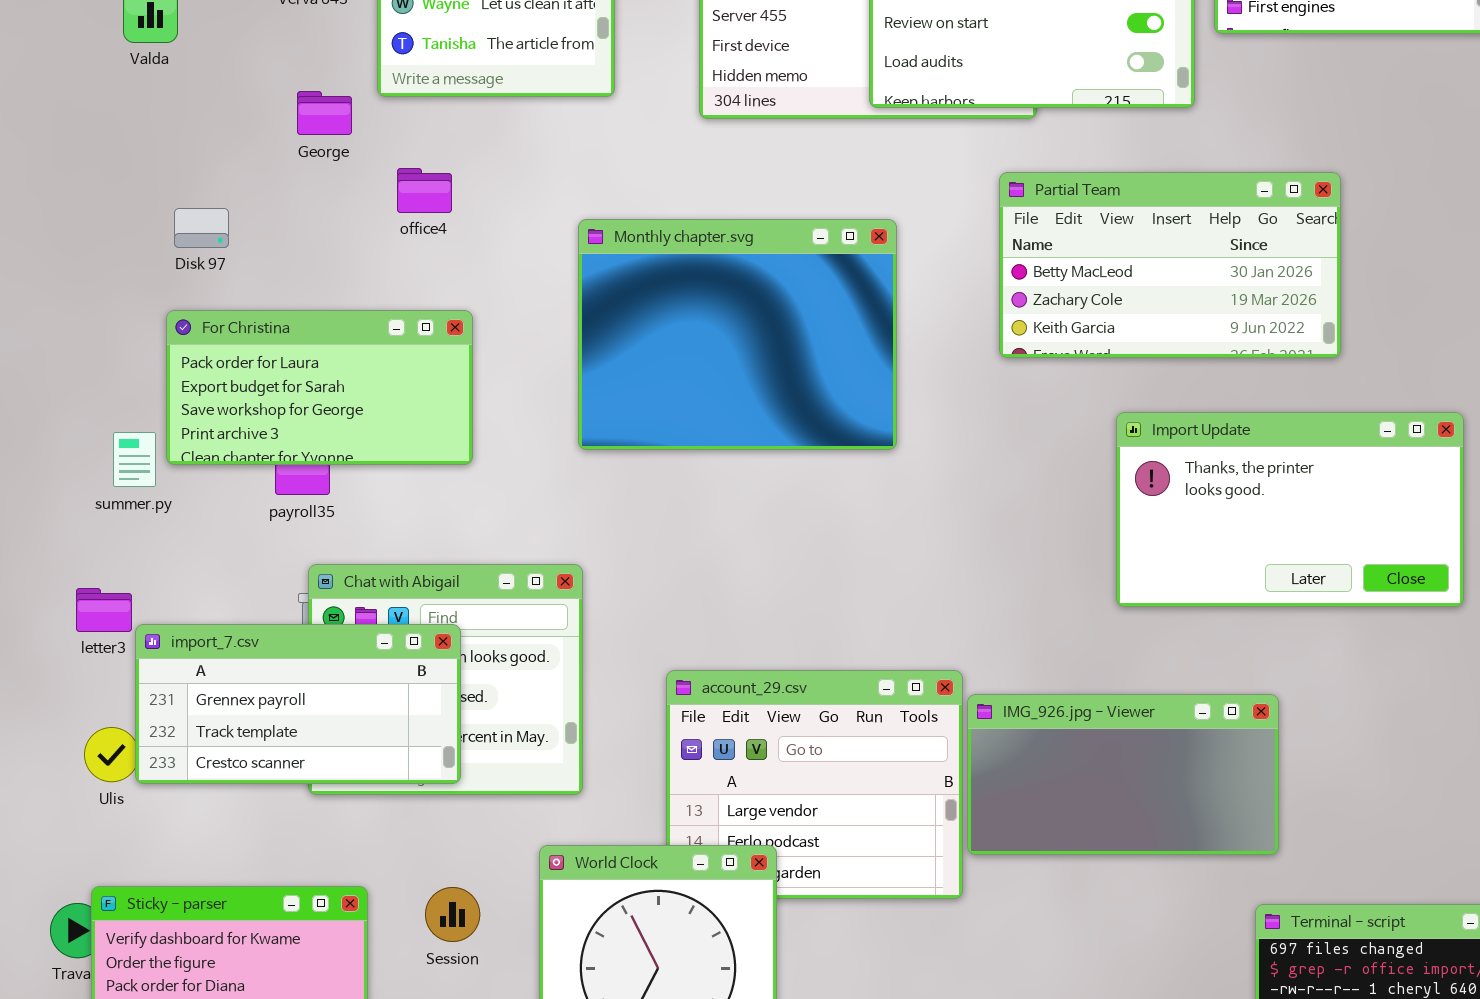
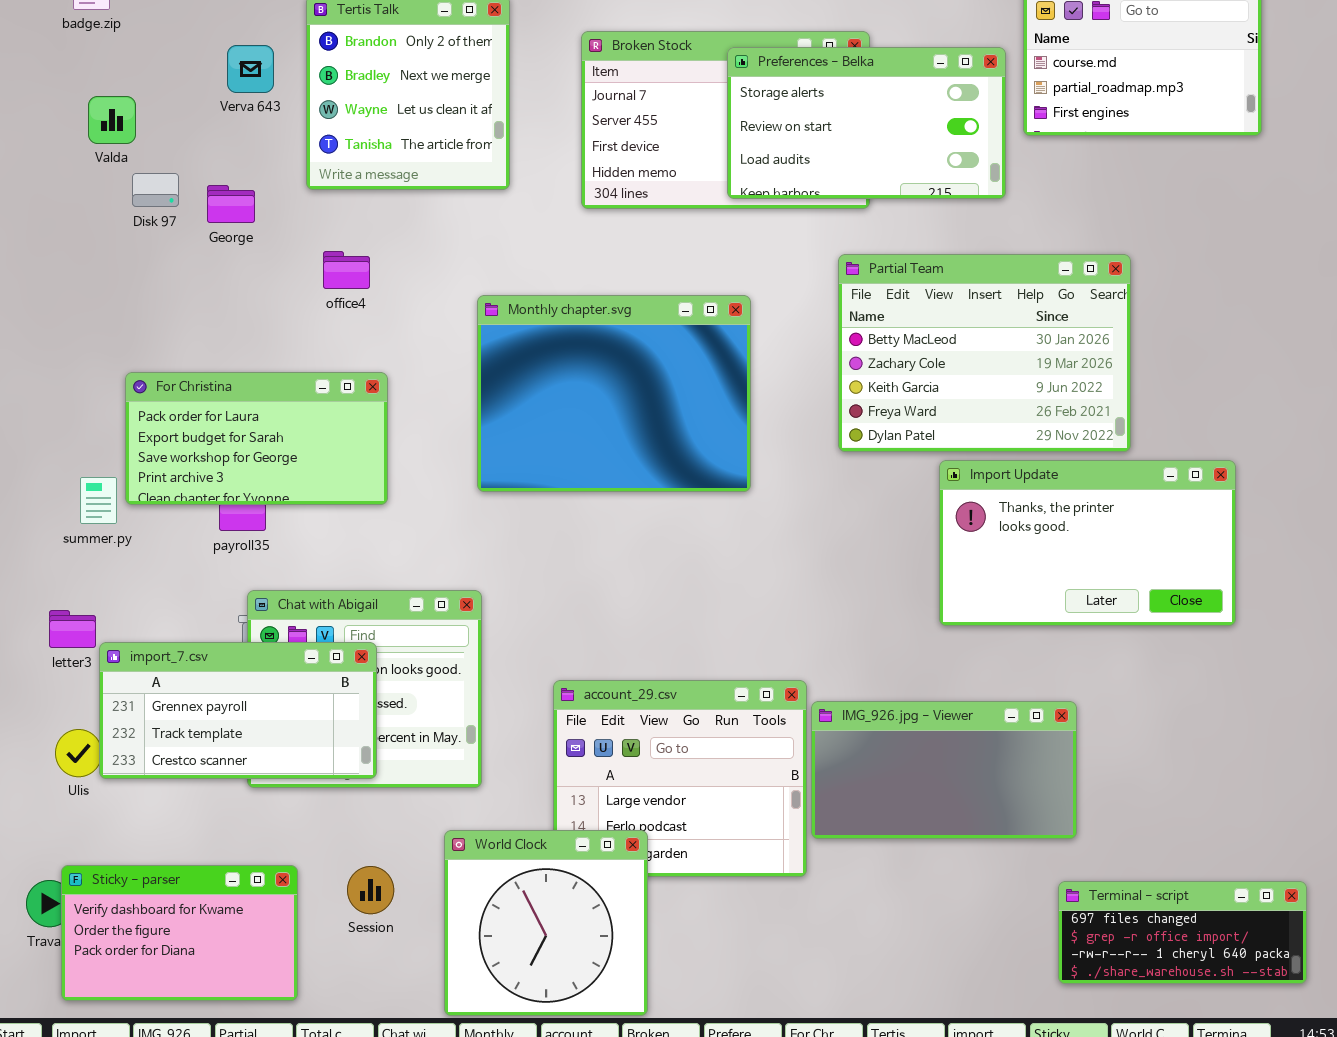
George: [297,91,352,135] -> [207,185,255,223], moved
Partial Team: [999,172,1341,358] -> [838,254,1131,452], resized
Disk 97: [174,208,229,248] -> [132,173,179,207], moved

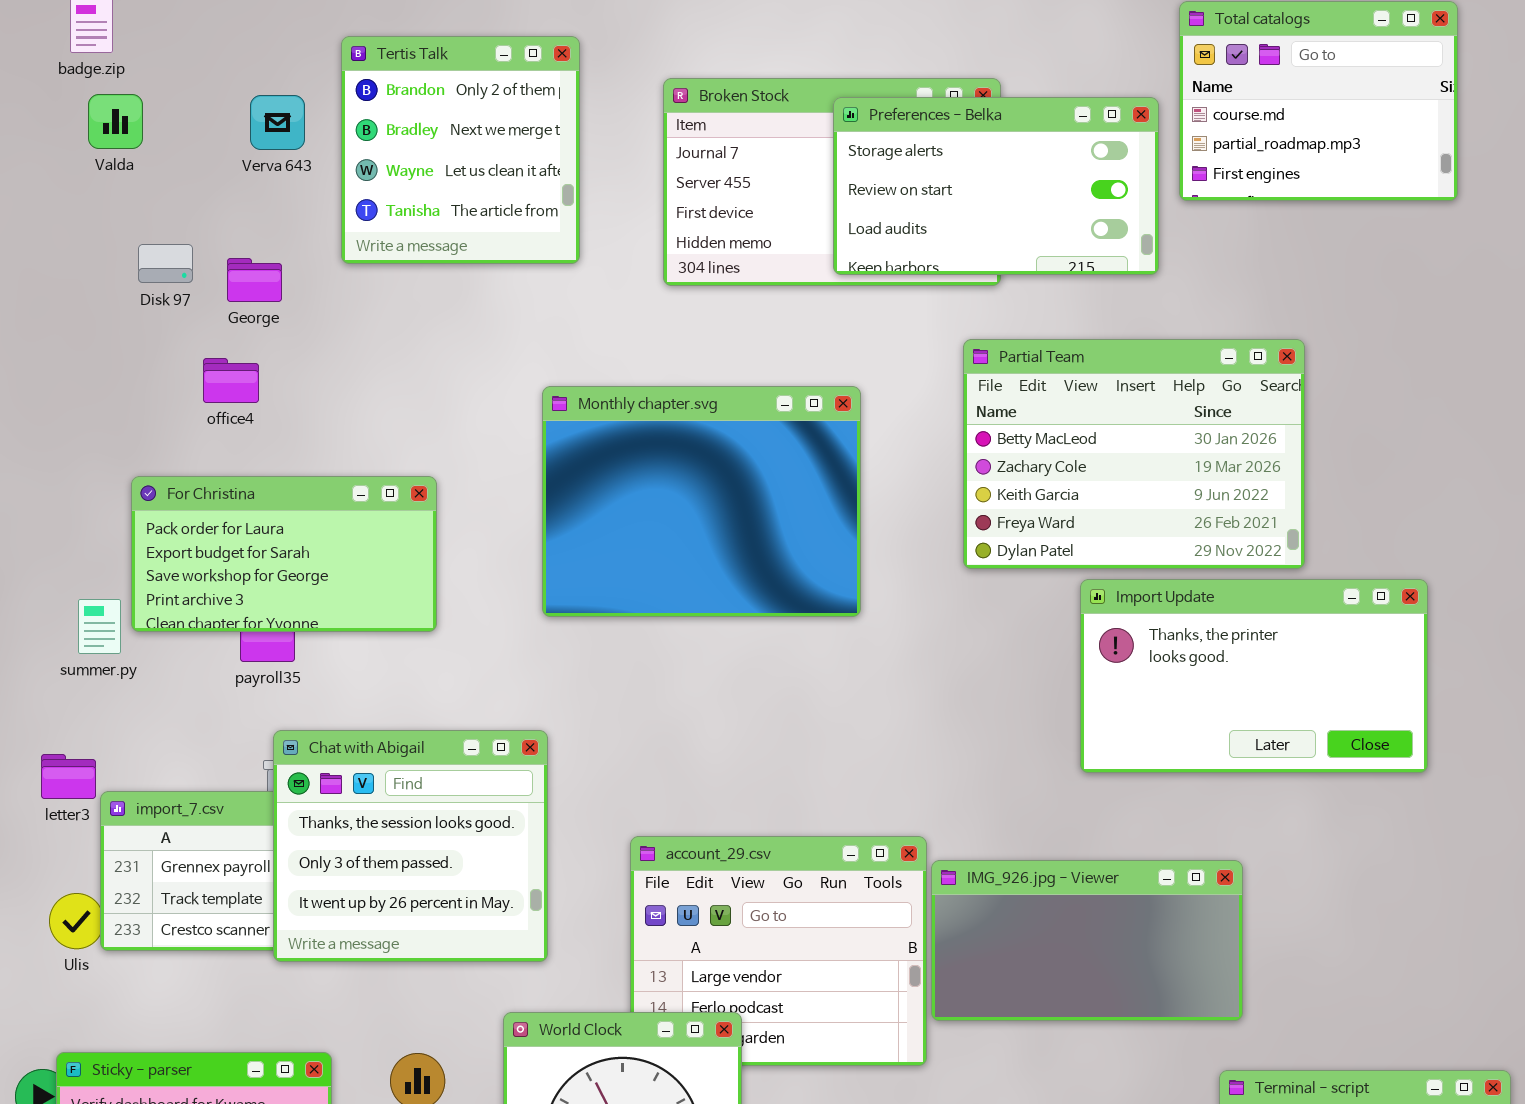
Valda: [88,96,136,144] -> [88,94,143,149], moved
office4: [323,251,370,289] -> [203,358,259,403], moved
Chat with Abigail: [247,590,482,788] -> [273,730,548,962], raised

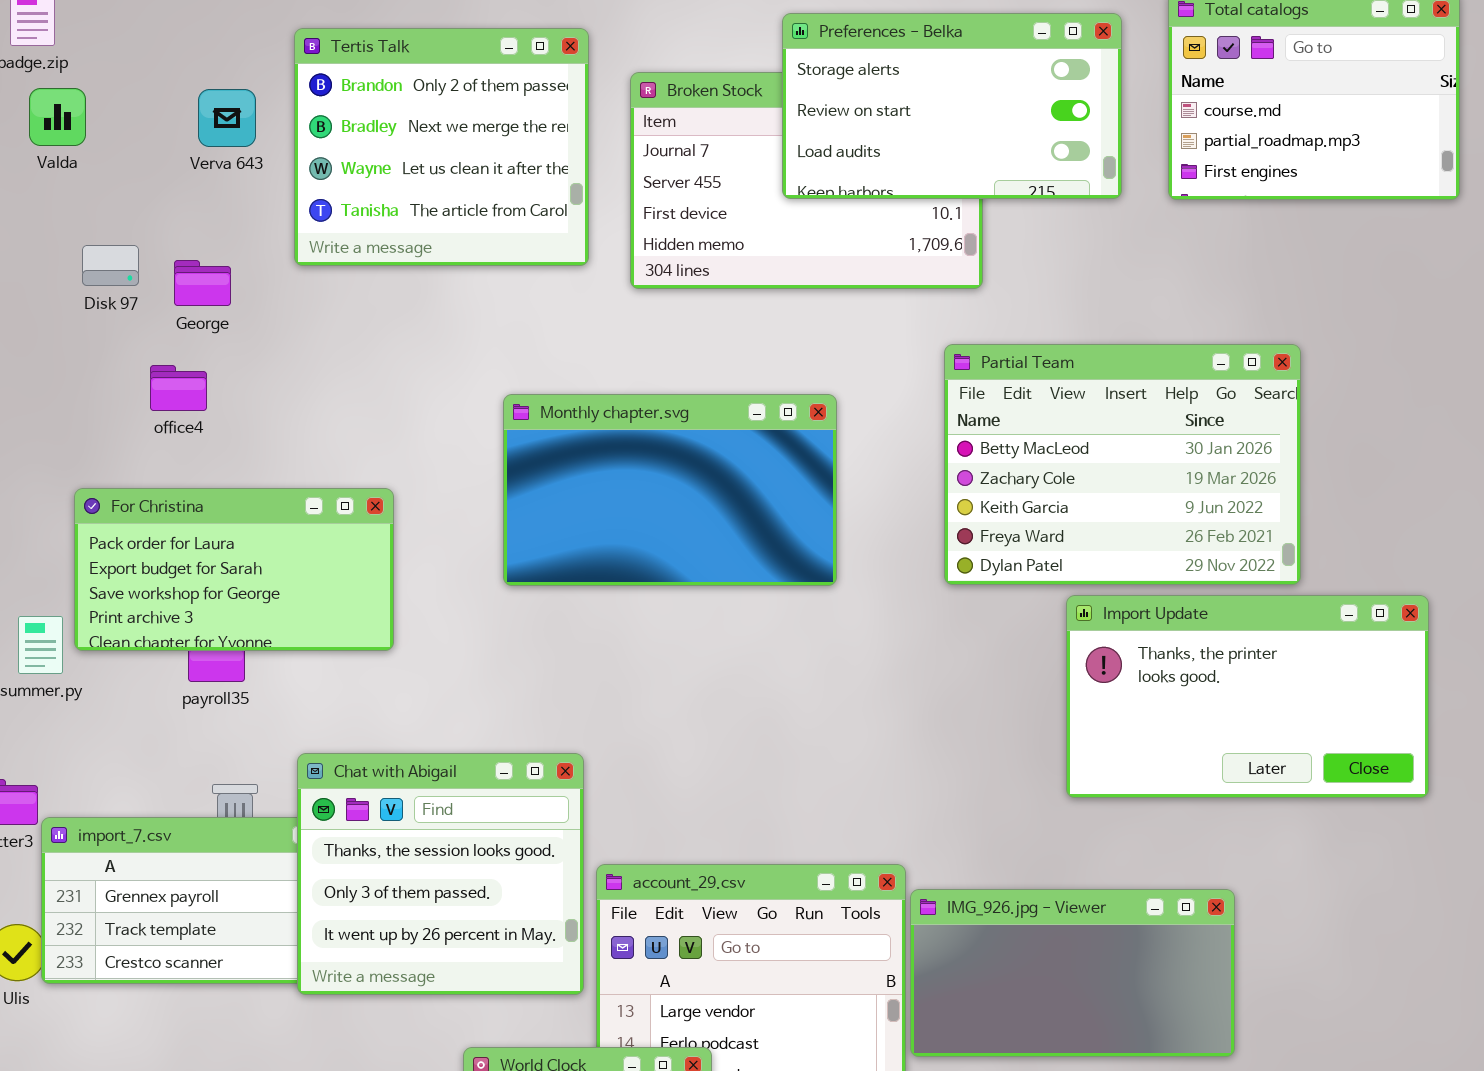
Tertis Talk: [341,36,580,264] -> [294,28,589,266], resized
Preferences - Belka: [833,97,1159,275] -> [782,13,1122,199], moved
Monthly chapter.svg: [542,386,861,617] -> [503,394,837,586], resized
Chat with Abigail: [273,730,548,962] -> [297,753,584,995], moved

